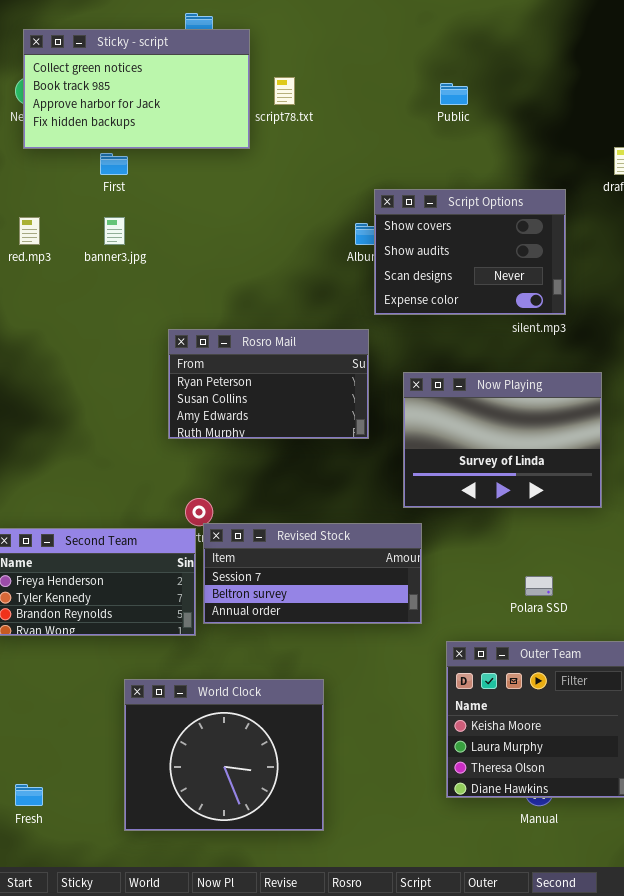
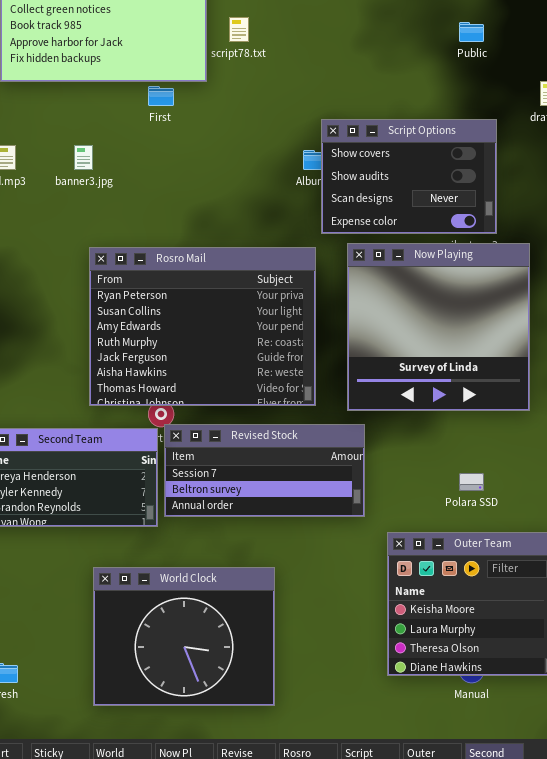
Public: [440,83,468,105] -> [459,22,484,42], moved
First: [100,153,128,175] -> [148,86,174,106], moved
Rosro Mail: [168,329,369,439] -> [89,247,316,406], resized
Now Playing: [403,372,602,508] -> [347,243,530,411], resized

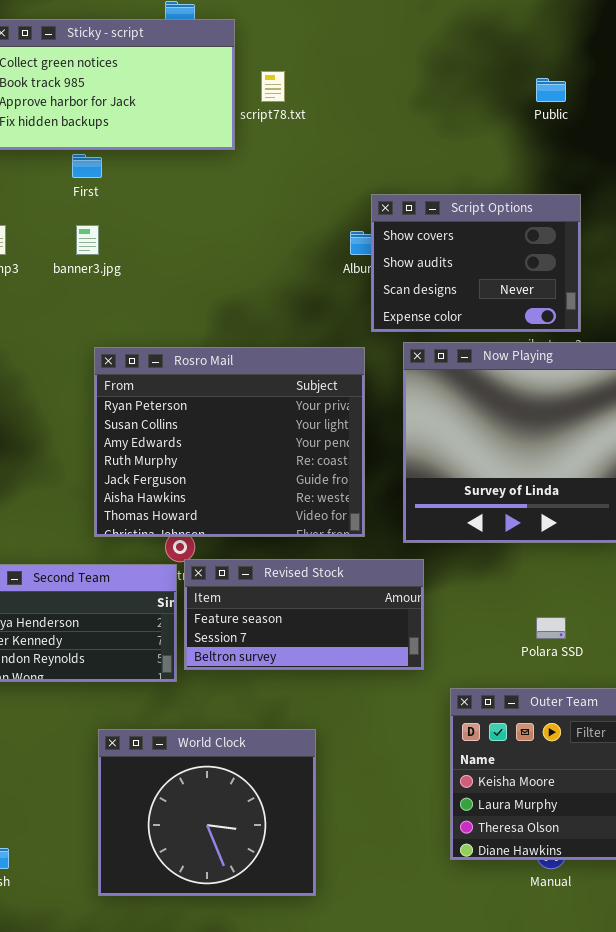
First: [148,86,174,106] -> [72,154,102,178], moved
Revised Stock: [164,424,365,517] -> [184,559,424,670], scrolled up 1 row

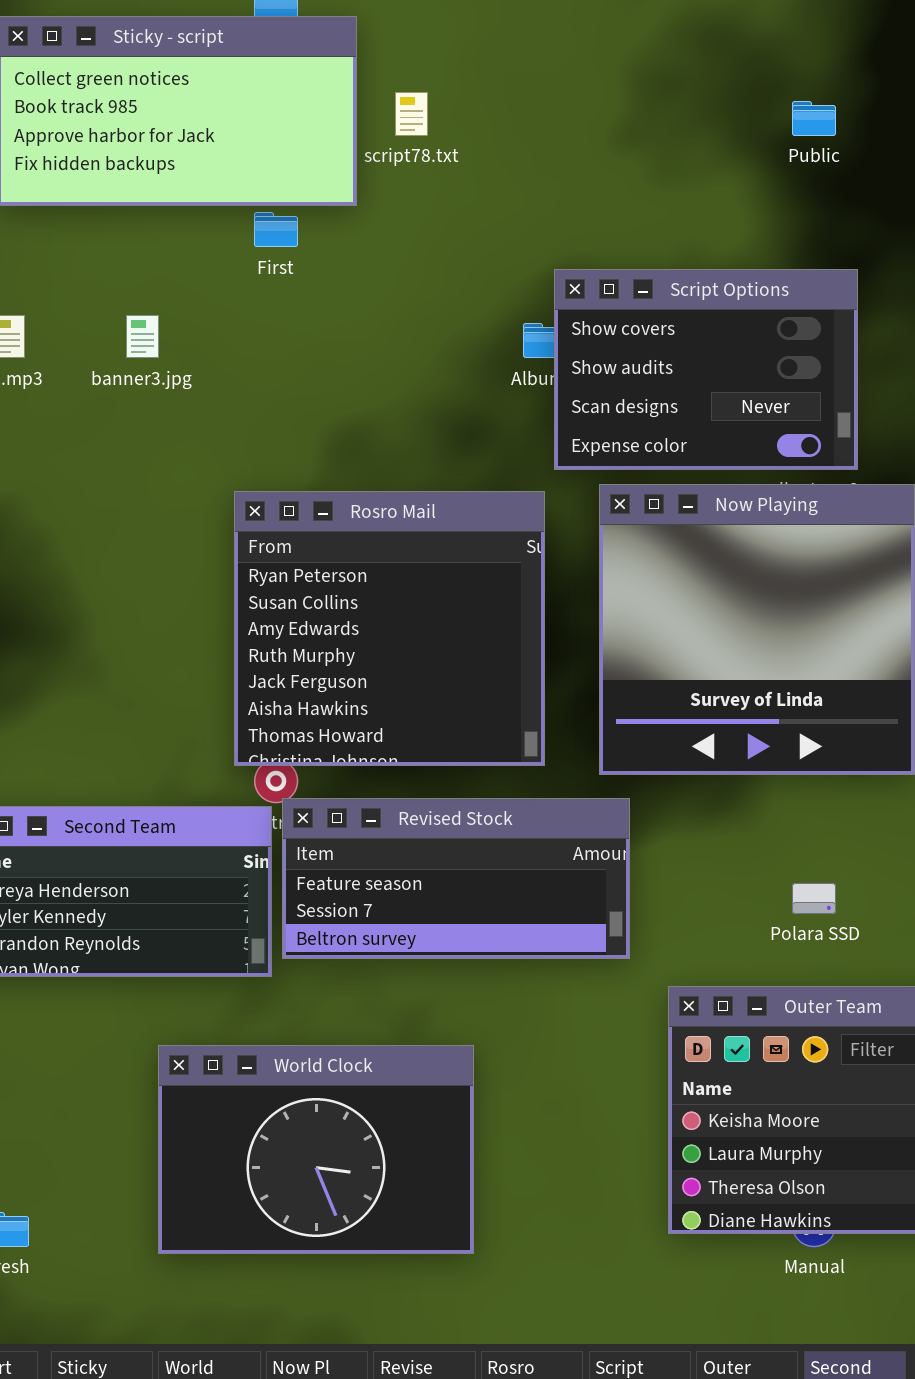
First: [72,154,102,178] -> [254,212,298,247], moved
Rosro Mail: [94,347,365,537] -> [234,491,545,766], resized
World Clock: [98,729,316,896] -> [158,1045,474,1254], resized

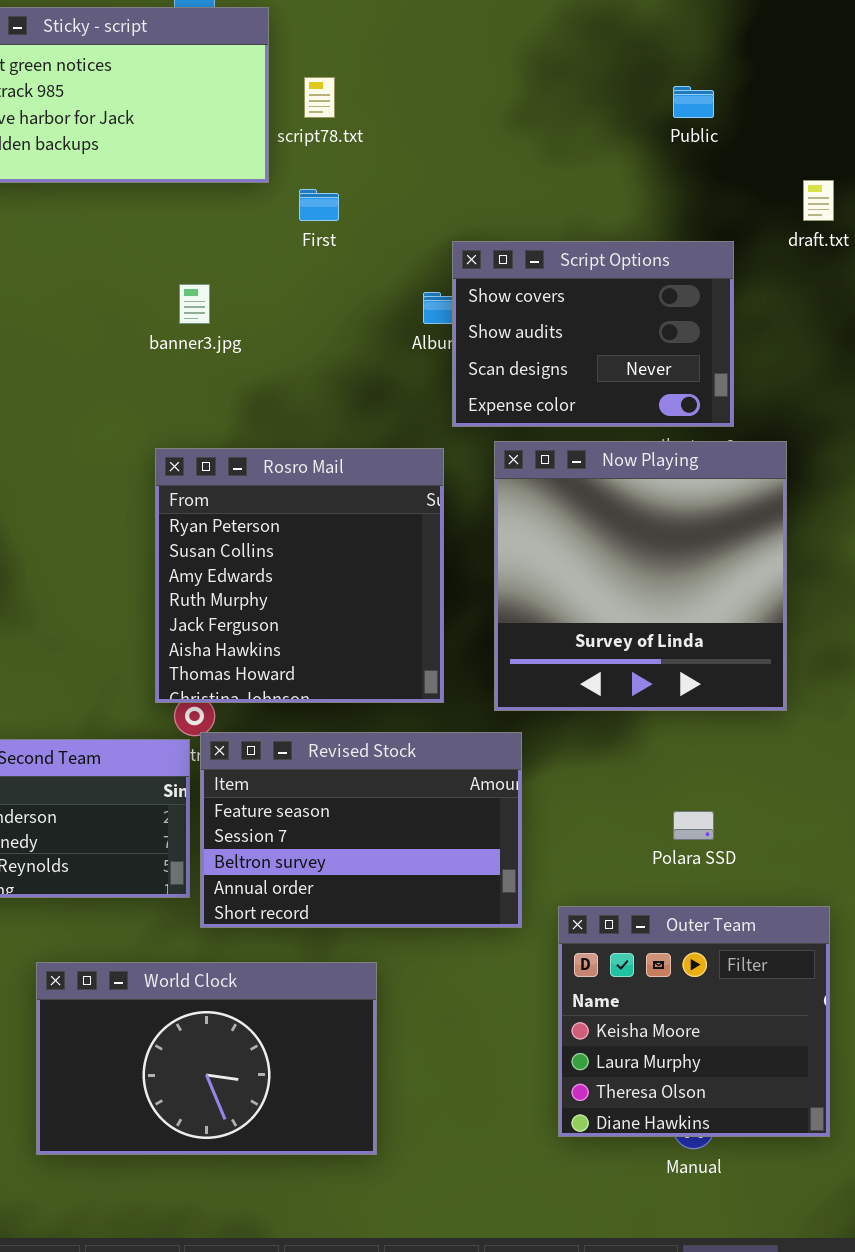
First: [254,212,298,247] -> [299,189,339,221], moved
banner3.jpg: [126,315,159,358] -> [179,284,210,324], moved
Revised Stock: [282,798,630,959] -> [200,732,522,928], resized
World Clock: [158,1045,474,1254] -> [36,962,377,1155], resized

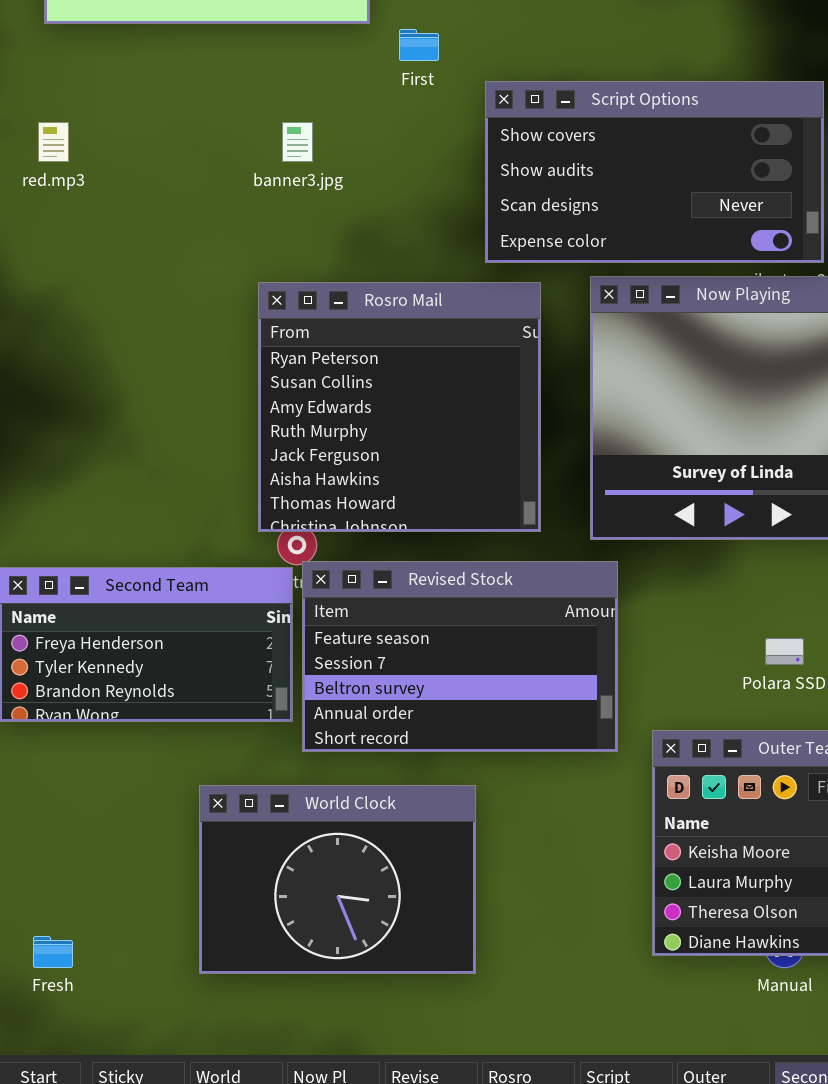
Script Options: [452,241,734,427] -> [485,81,824,263], resized
World Clock: [36,962,377,1155] -> [199,785,476,974], resized

